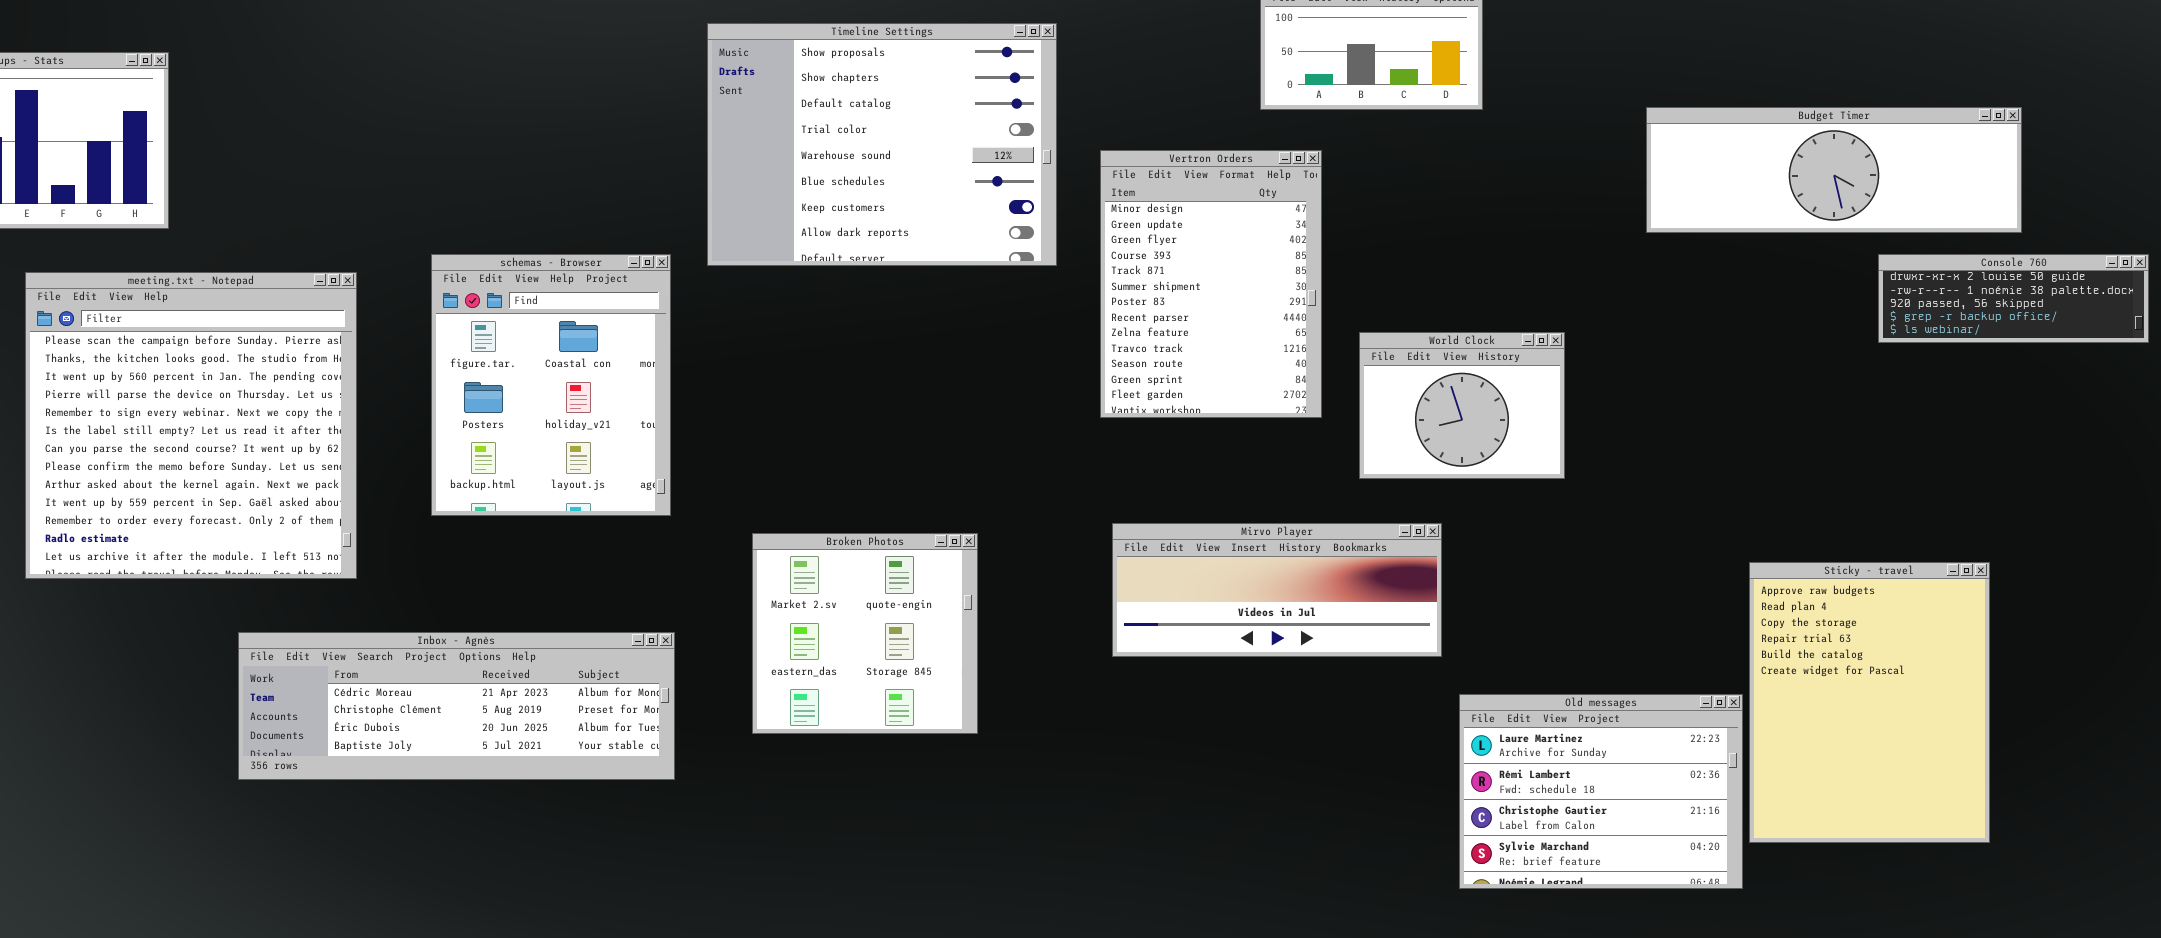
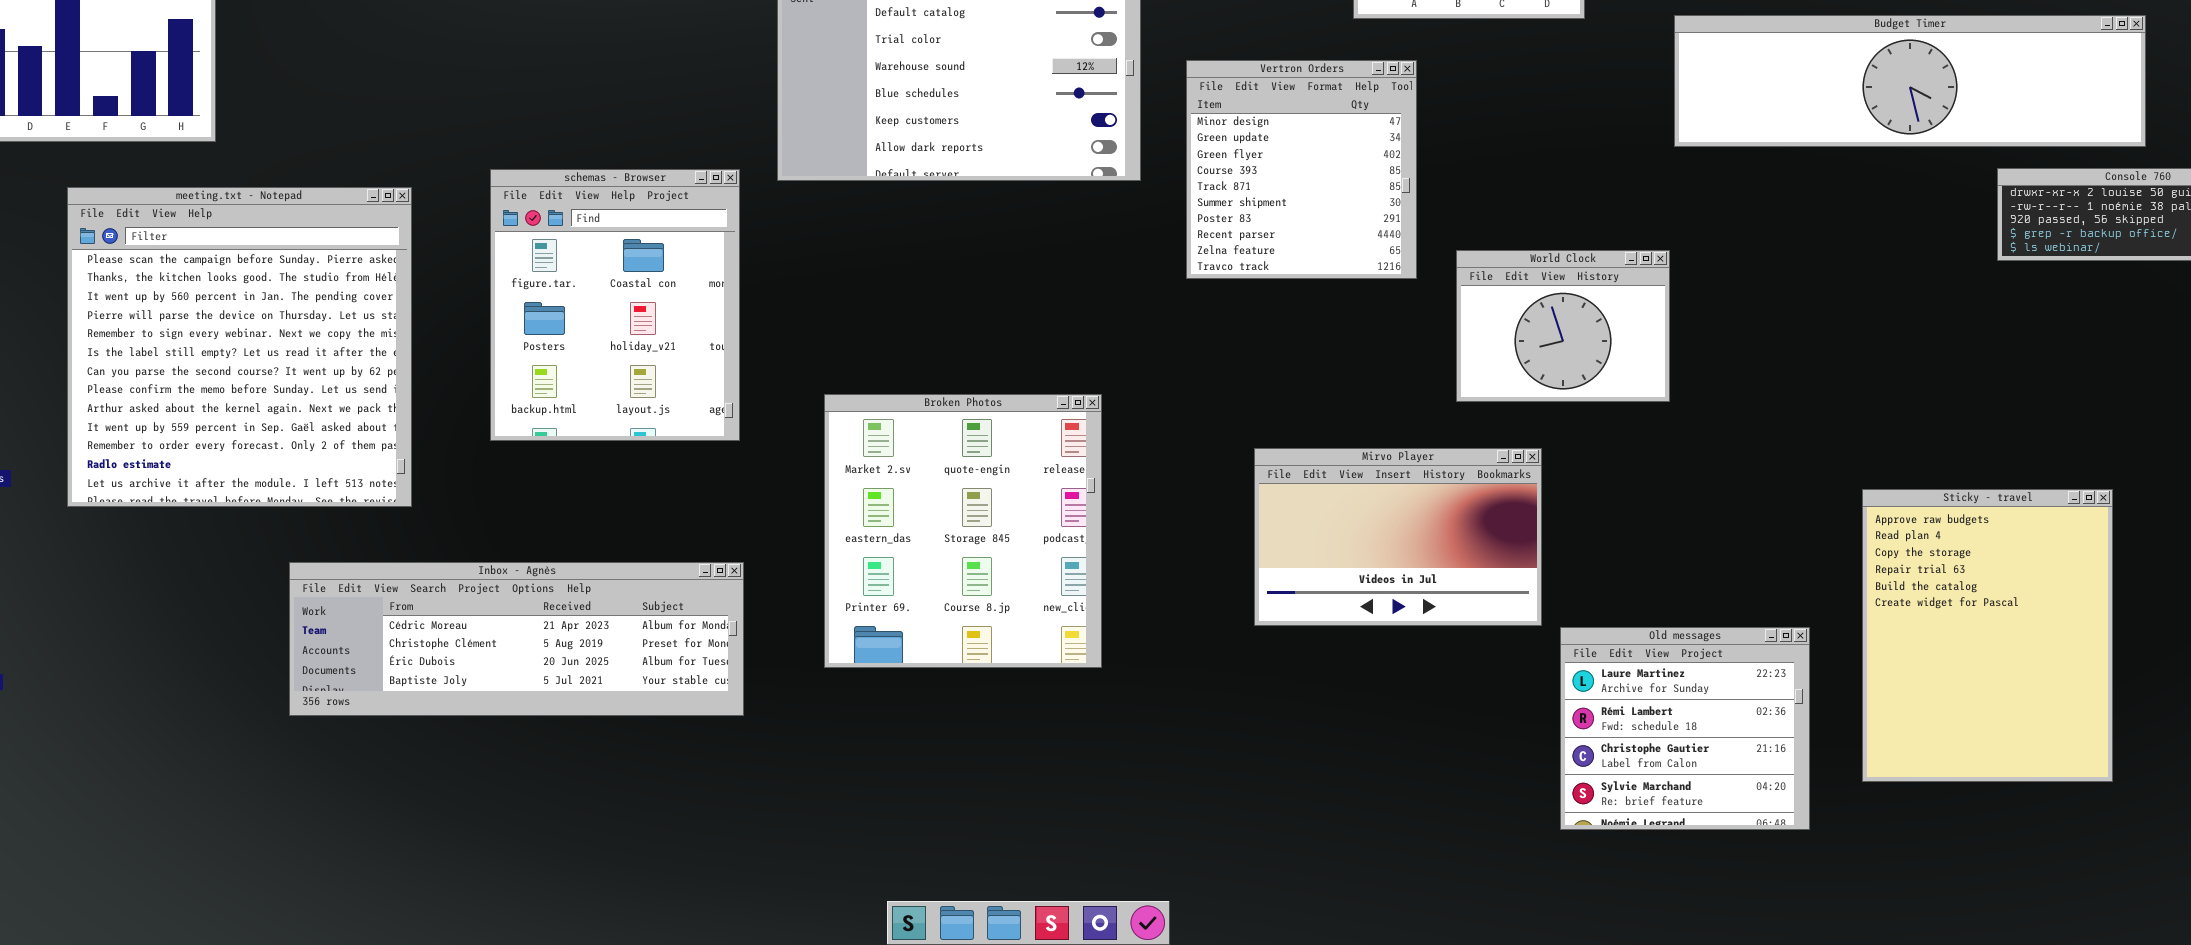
Budget Timer: [1646,107,2022,233] -> [1674,15,2146,147], resized
Vertron Orders: [1100,150,1322,418] -> [1186,60,1417,279], resized
Mirvo Player: [1112,523,1442,657] -> [1254,448,1542,626], resized
Broken Photos: [752,533,978,734] -> [824,394,1102,668], resized
Old messages: [1459,694,1743,889] -> [1560,627,1810,830], resized

